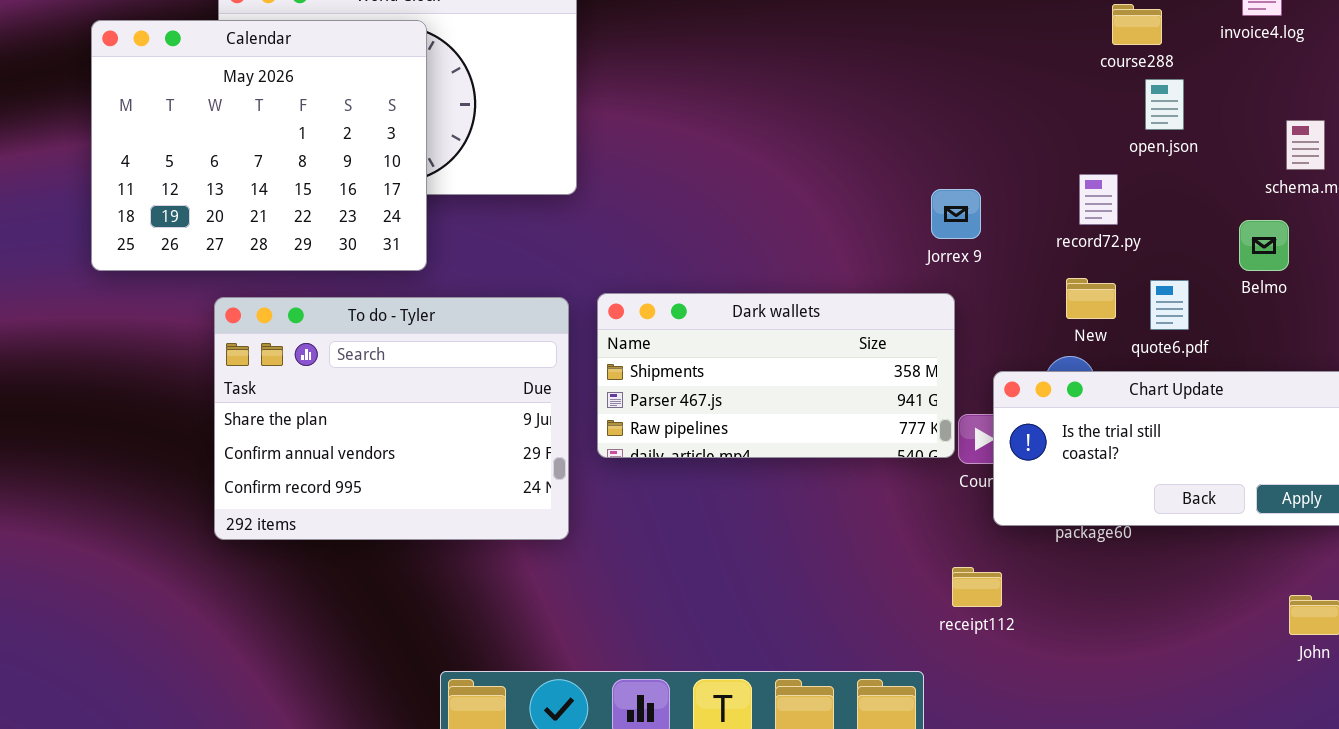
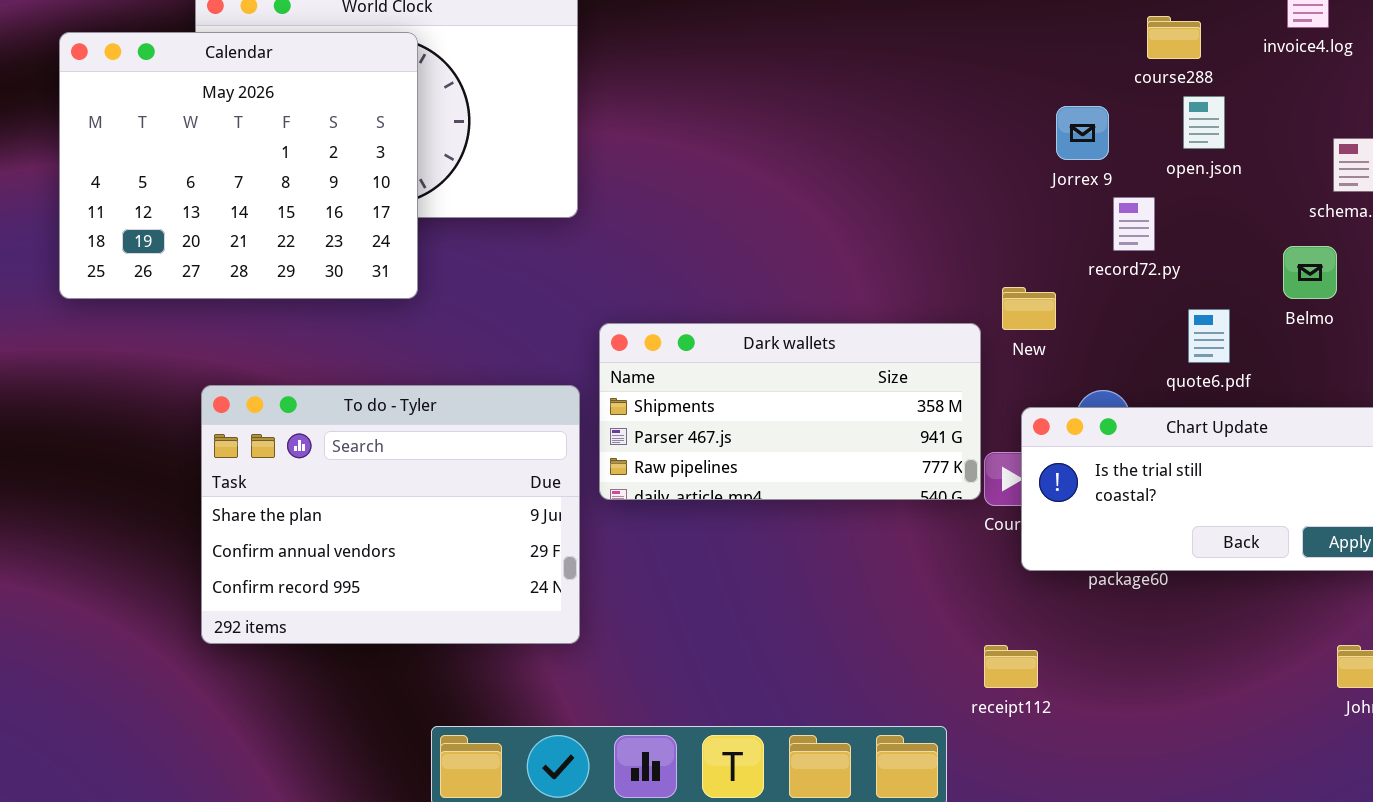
Jorrex 9: [931,189,981,239] -> [1056,106,1109,160], moved
New: [1066,278,1116,319] -> [1002,287,1056,330], moved
To do - Tyler: [214,297,569,540] -> [201,385,580,644], moved
receipt112: [952,567,1002,607] -> [984,645,1038,688], moved

